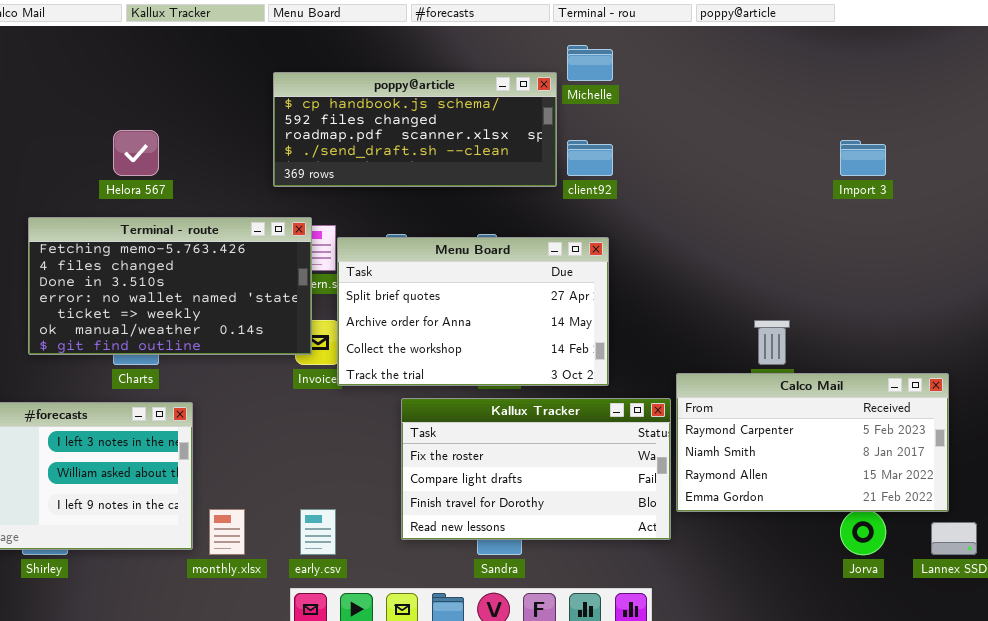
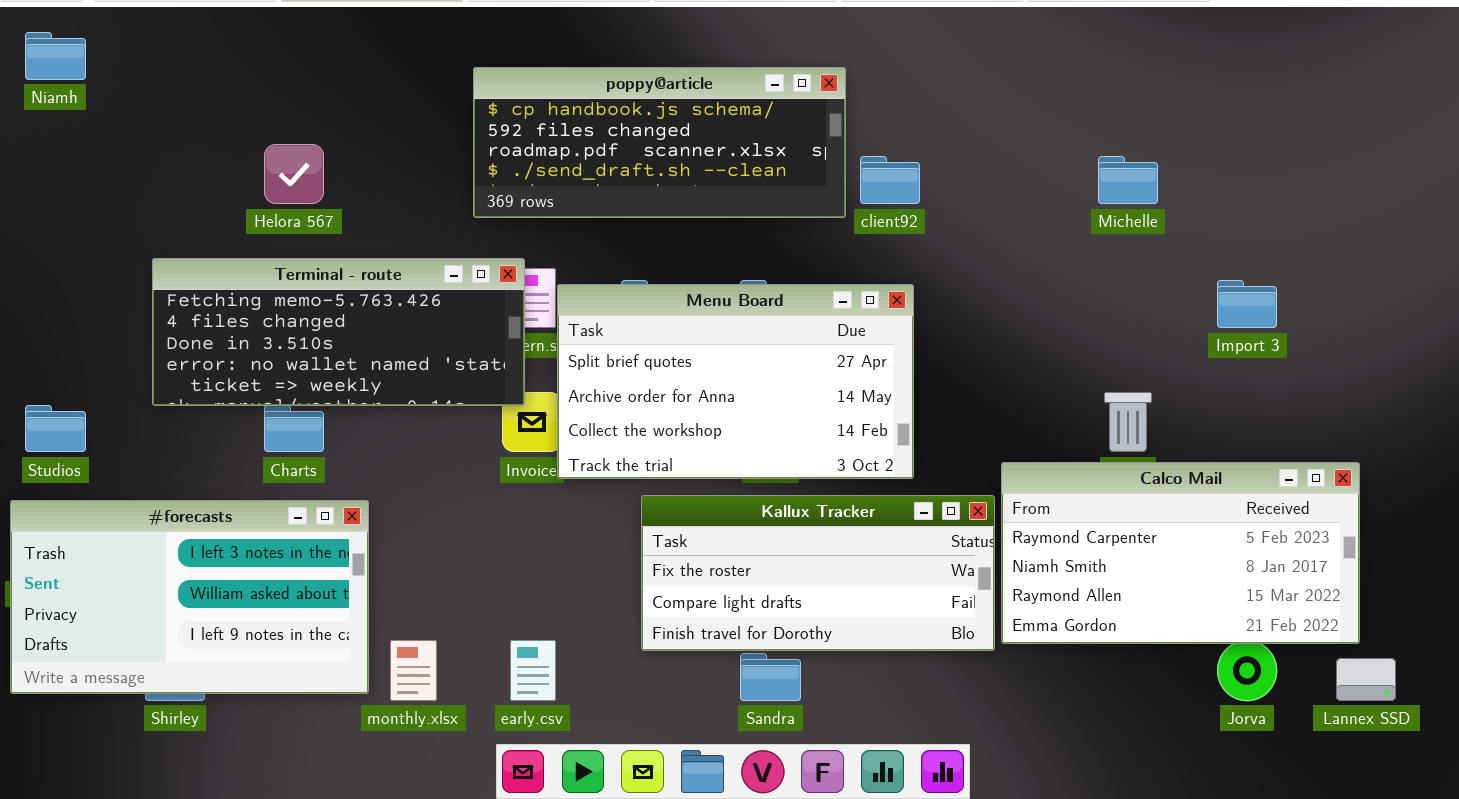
Michelle: [567,45,613,81] -> [1098,156,1158,204], moved
Import 3: [840,140,886,176] -> [1217,280,1277,328], moved
Terminal - route: [28,217,312,355] -> [152,258,525,406], resized
Kallux Tracker: [401,398,671,540] -> [641,495,995,651], resized

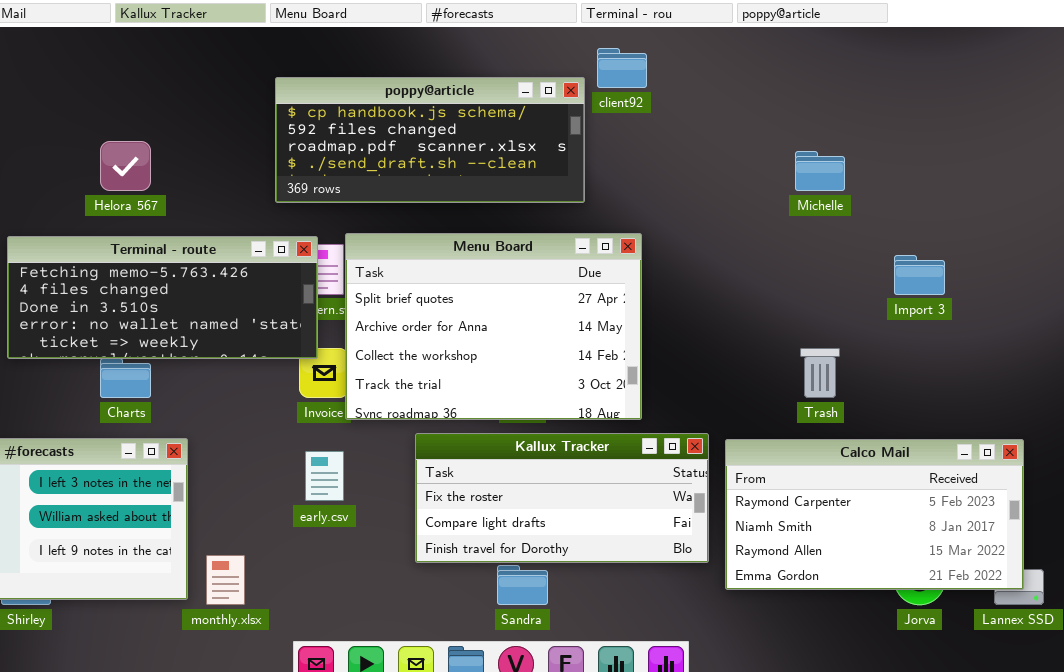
client92: [860,156,920,204] -> [597,48,647,88], moved
Menu Board: [557,284,914,479] -> [345,233,642,420], resized
Calco Mail: [1001,462,1360,644] -> [725,439,1024,590], moved
early.csv: [510,640,556,701] -> [305,451,344,501], moved

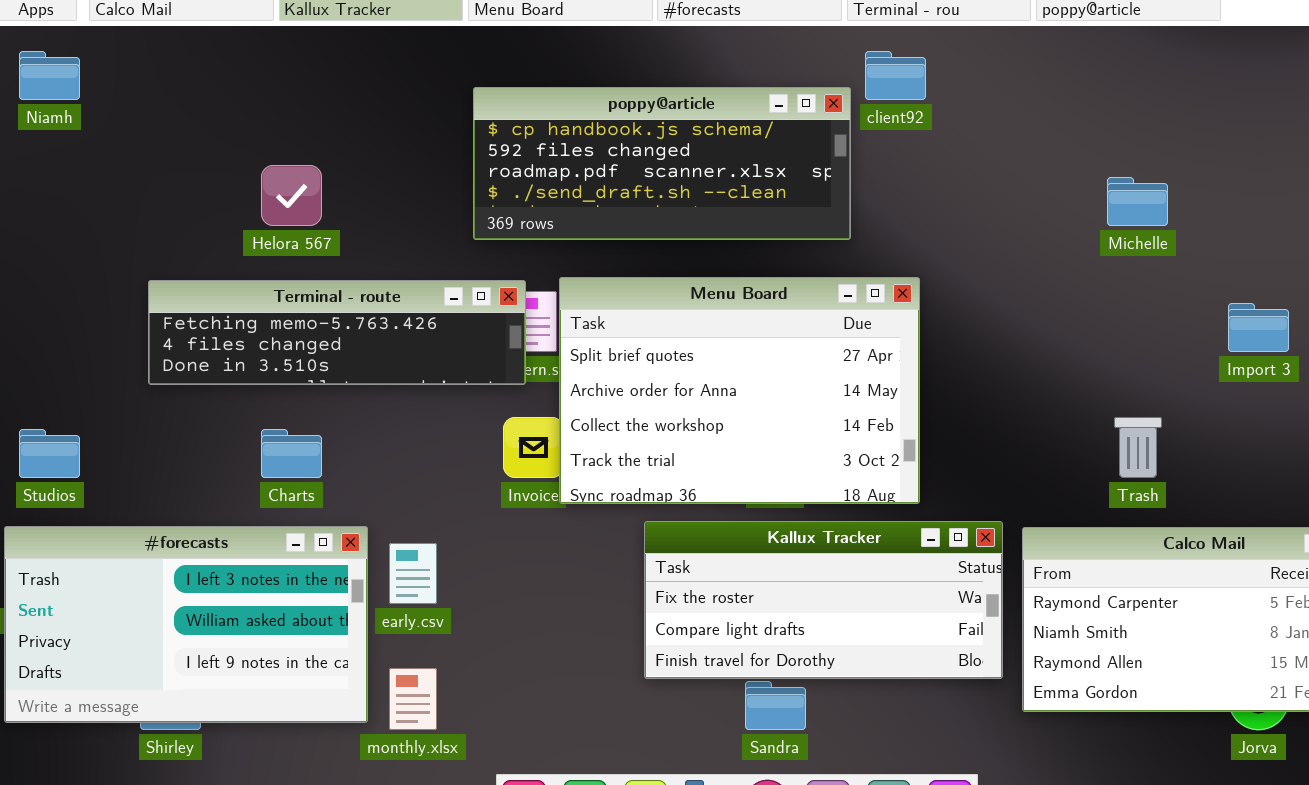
Terminal - route: [7,236,318,359] -> [148,280,526,385], resized
early.csv: [305,451,344,501] -> [389,543,437,604], moved

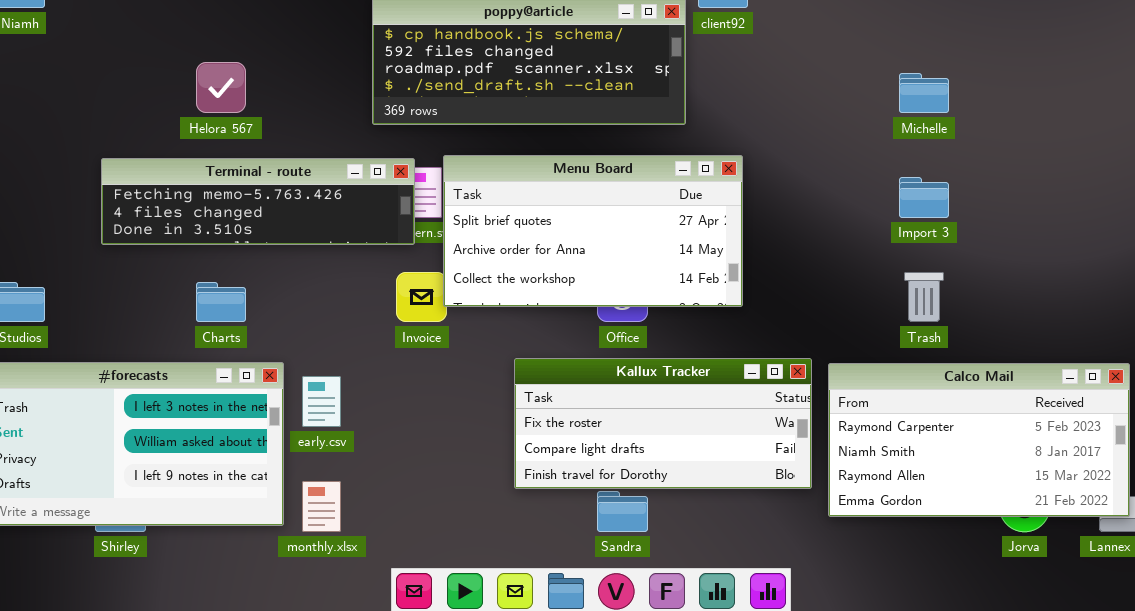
Menu Board: [559,277,920,504] -> [443,155,743,307], resized
Import 3: [1228,303,1289,352] -> [899,177,949,218], moved

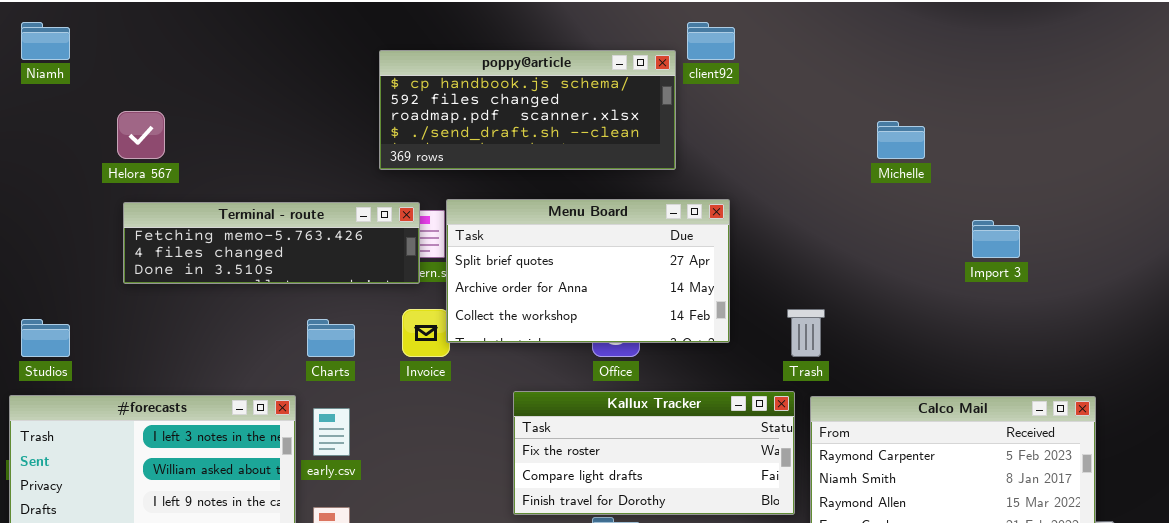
Helora 567: [196,62,246,113] -> [117,111,165,159], moved
Import 3: [899,177,949,218] -> [972,220,1020,258], moved
Trash: [904,272,944,322] -> [787,309,825,357], moved
Charts: [196,282,246,322] -> [307,319,355,357], moved

